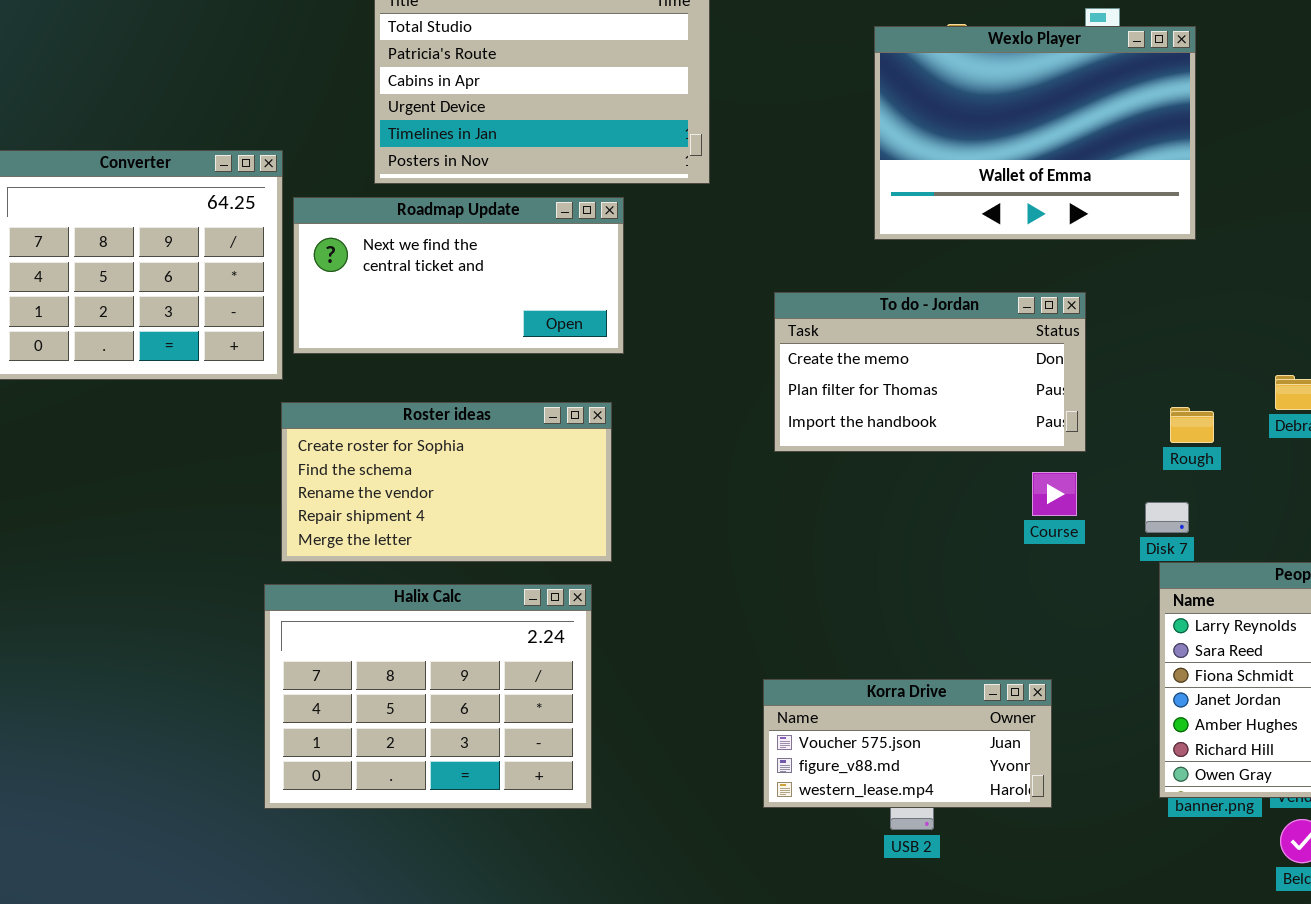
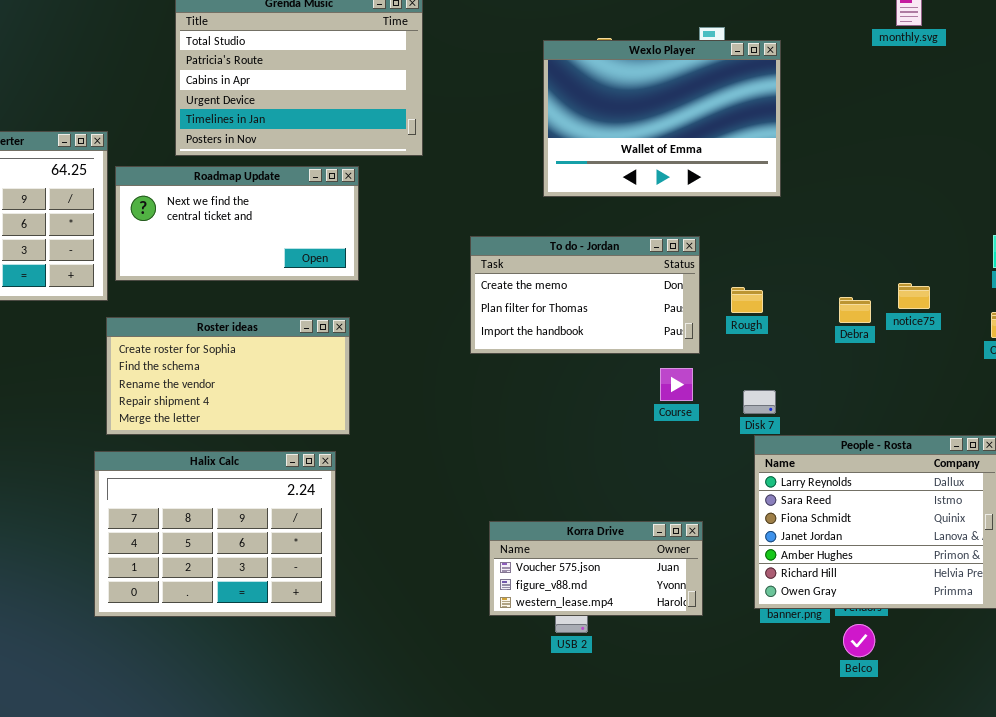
Rough: [1170,407,1214,443] -> [731,287,763,313], moved
Korra Drive: [763,679,1052,808] -> [489,521,703,616], moved

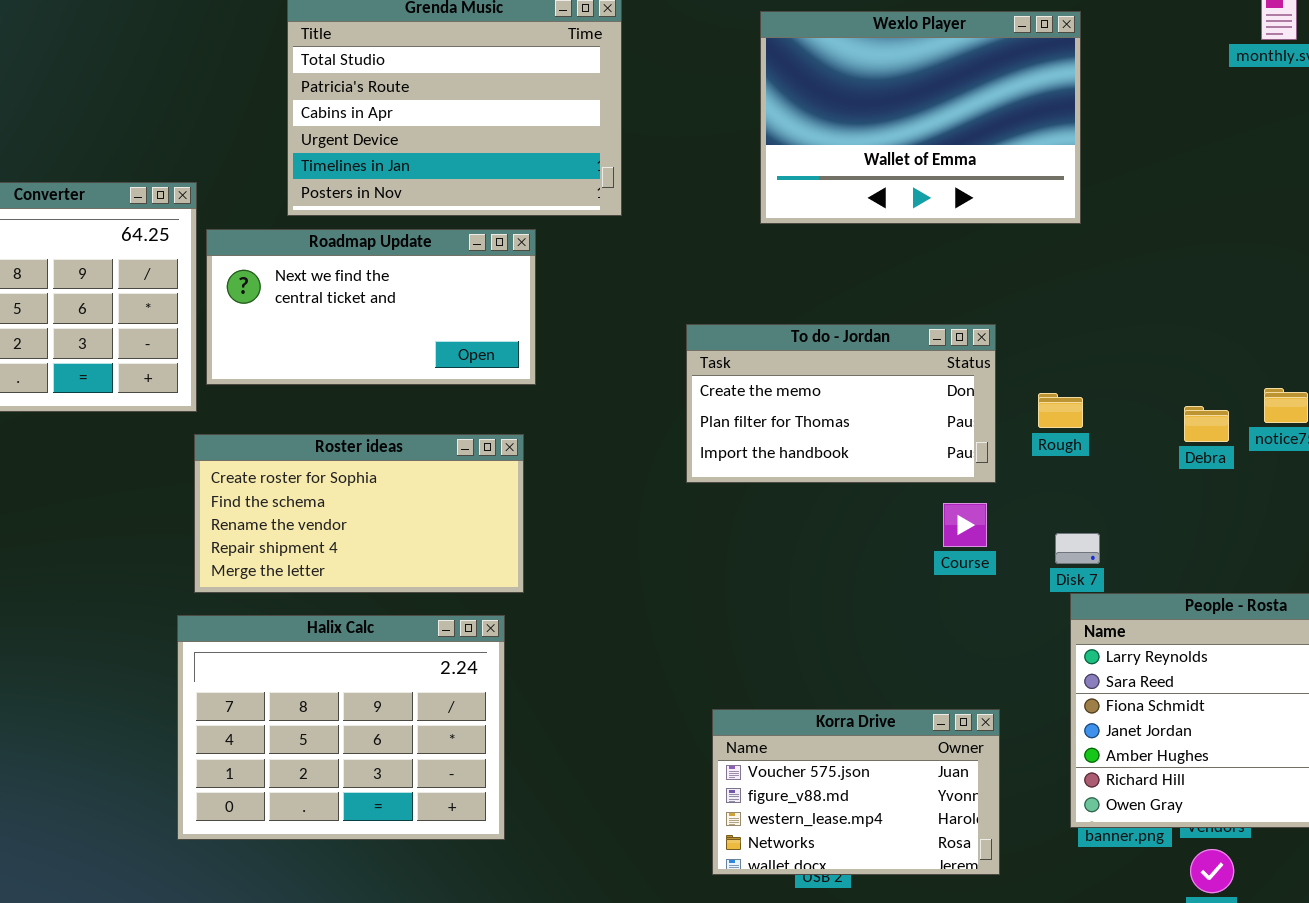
Wexlo Player: [543,40,781,197] -> [760,11,1081,224], moved
Korra Drive: [489,521,703,616] -> [712,709,1000,875], resized

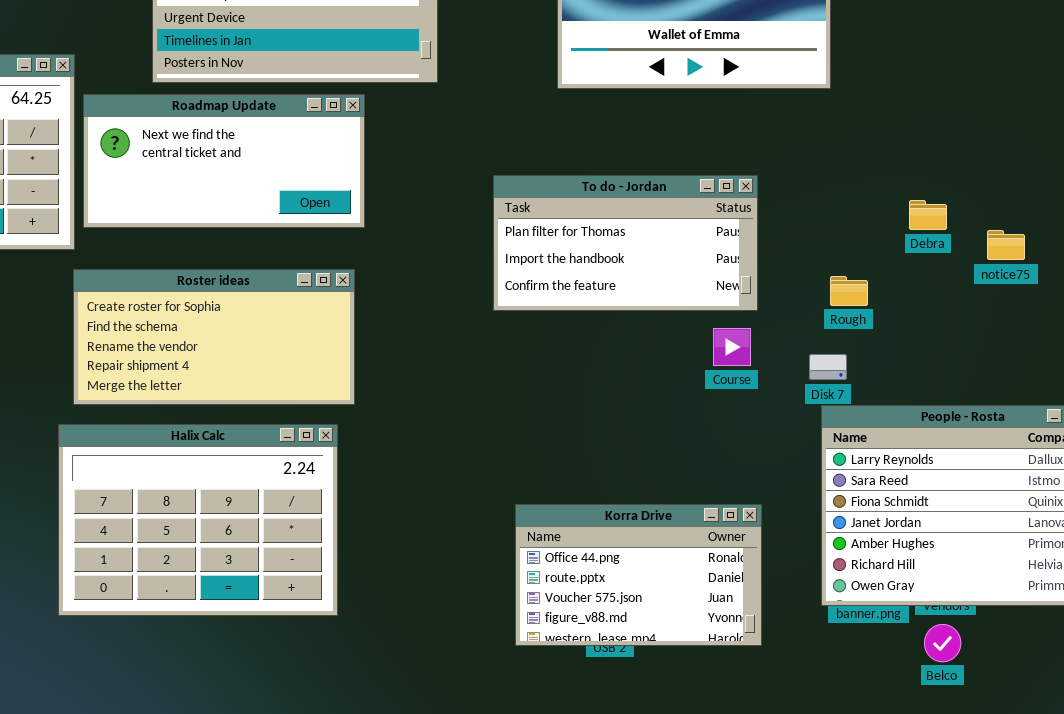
To do - Jordan: [686,324,996,483] -> [493,175,758,311], scrolled down 1 row
Rough: [1038,393,1083,428] -> [830,276,868,306], moved
Debra: [1184,406,1229,442] -> [909,200,947,230], moved
Korra Drive: [712,709,1000,875] -> [515,504,762,646], scrolled up 2 rows

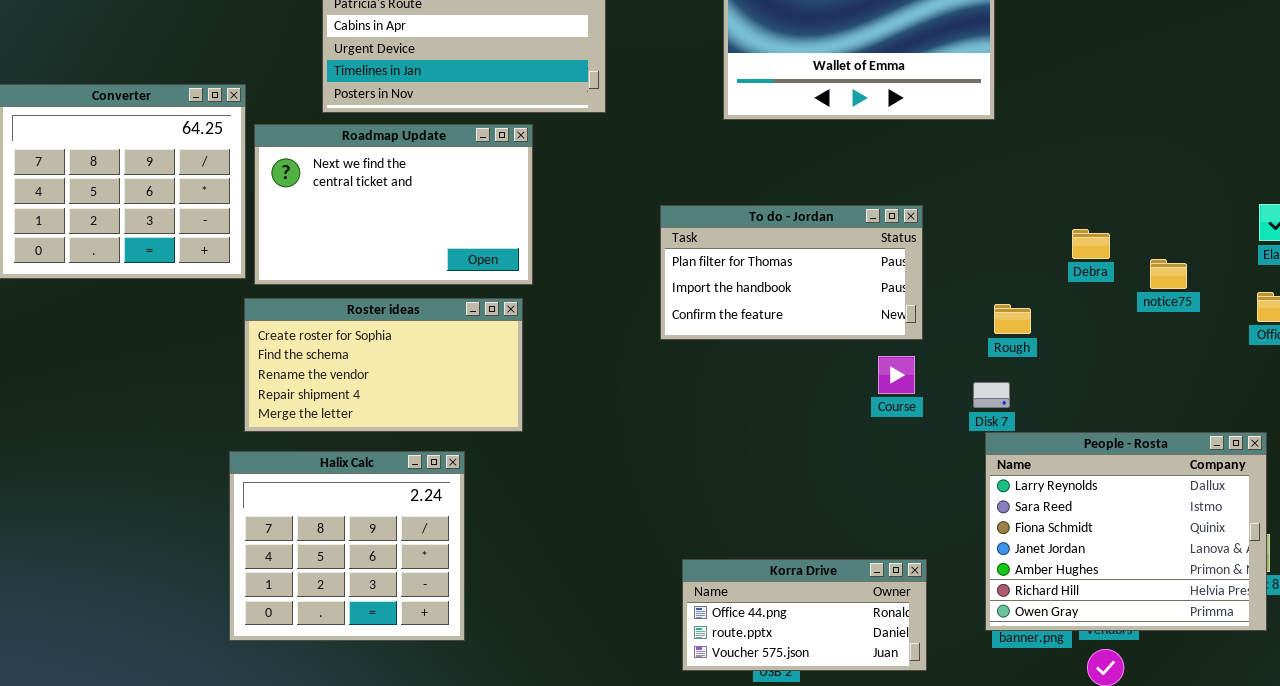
Roadmap Update: [83,94,365,228] -> [254,124,533,285], resized
Halix Calc: [58,424,338,616] -> [229,451,465,641], resized
Korra Drive: [515,504,762,646] -> [682,559,927,671], resized

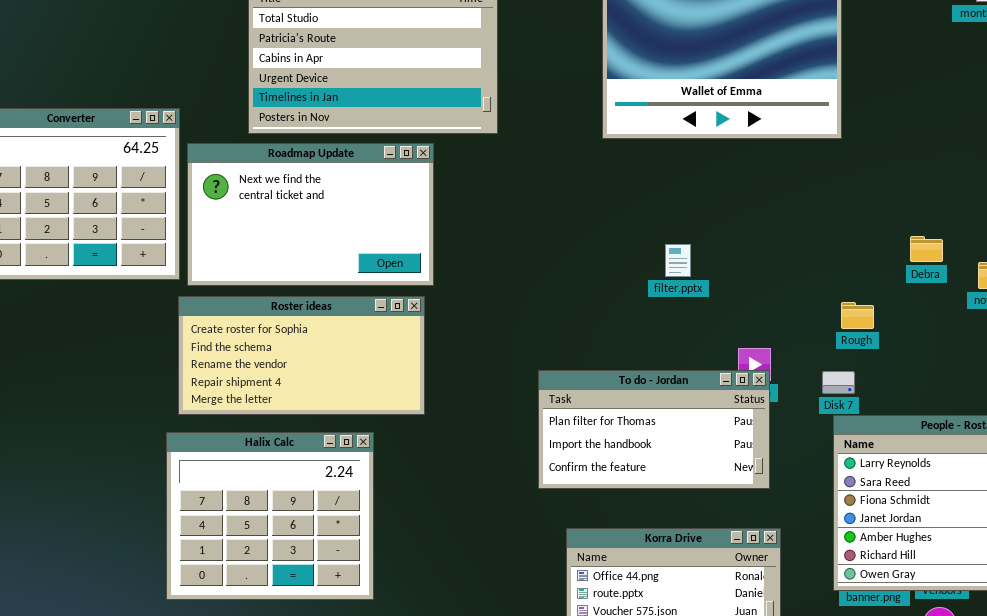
To do - Jordan: [660,205,923,340] -> [538,370,770,489], moved

